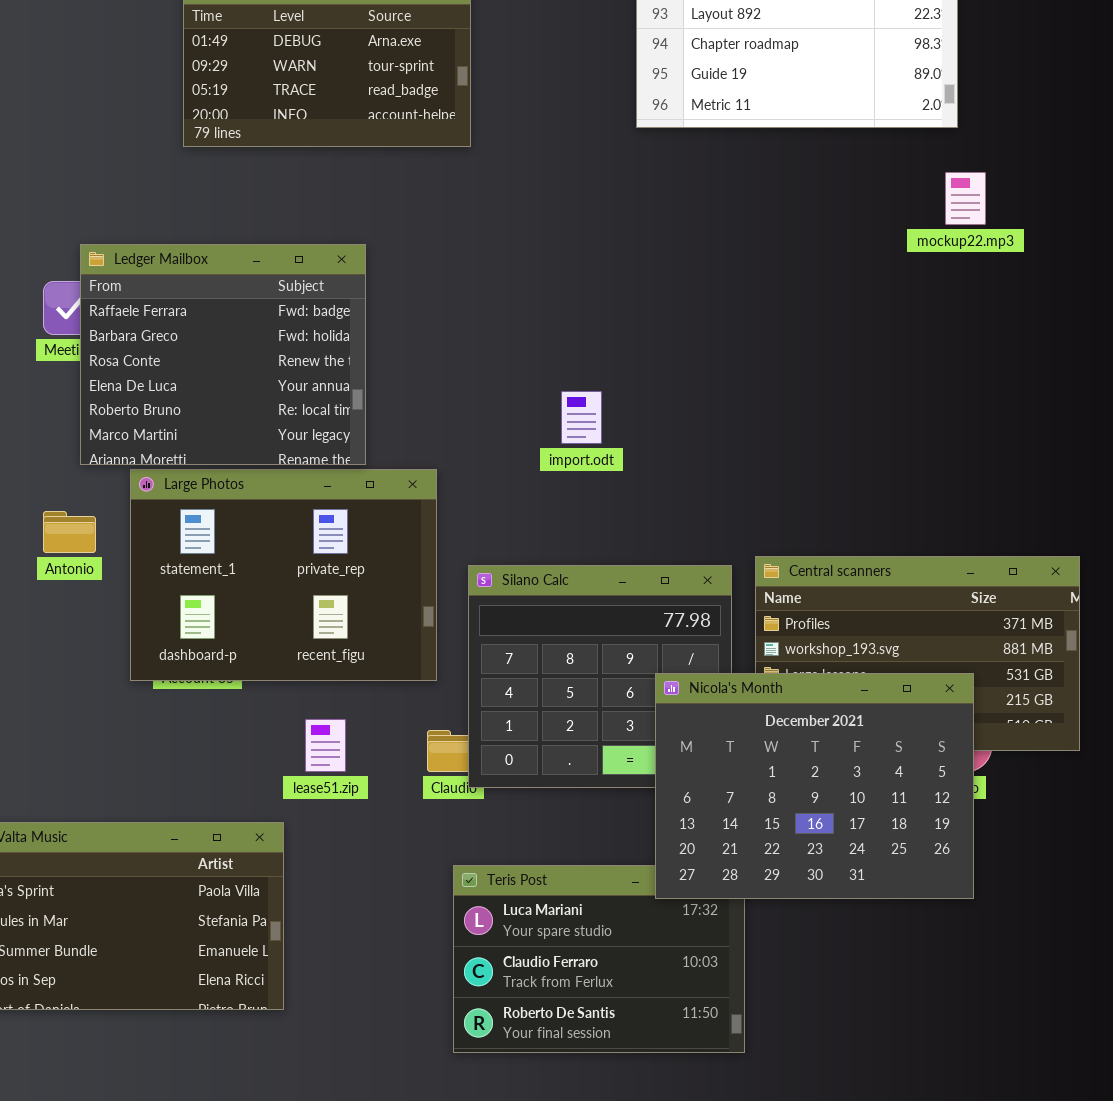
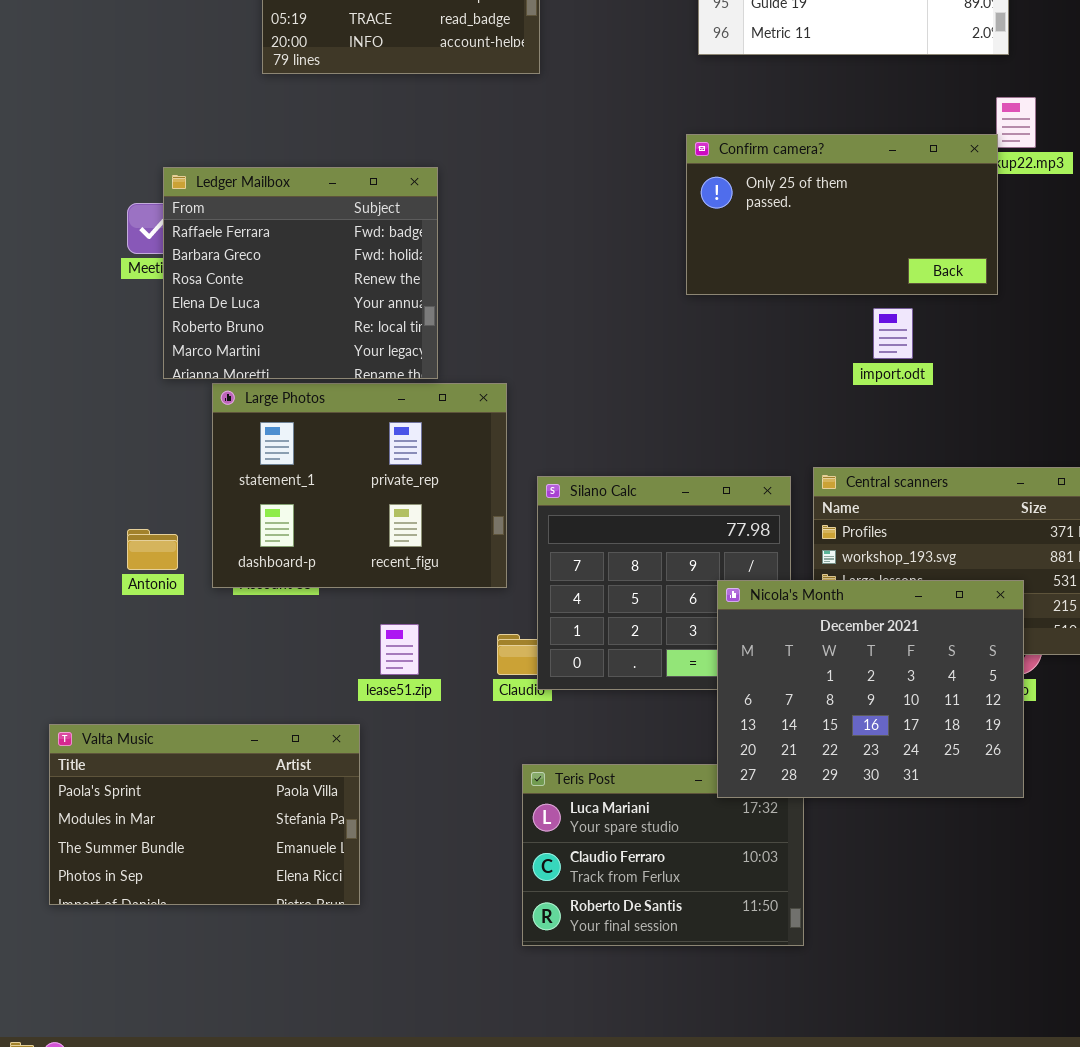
Confirm camera?: none -> [686,134,998,295], opened
import.odt: [561,391,602,444] -> [873,308,913,359], moved
Antonio: [43,511,96,553] -> [127,529,178,570], moved

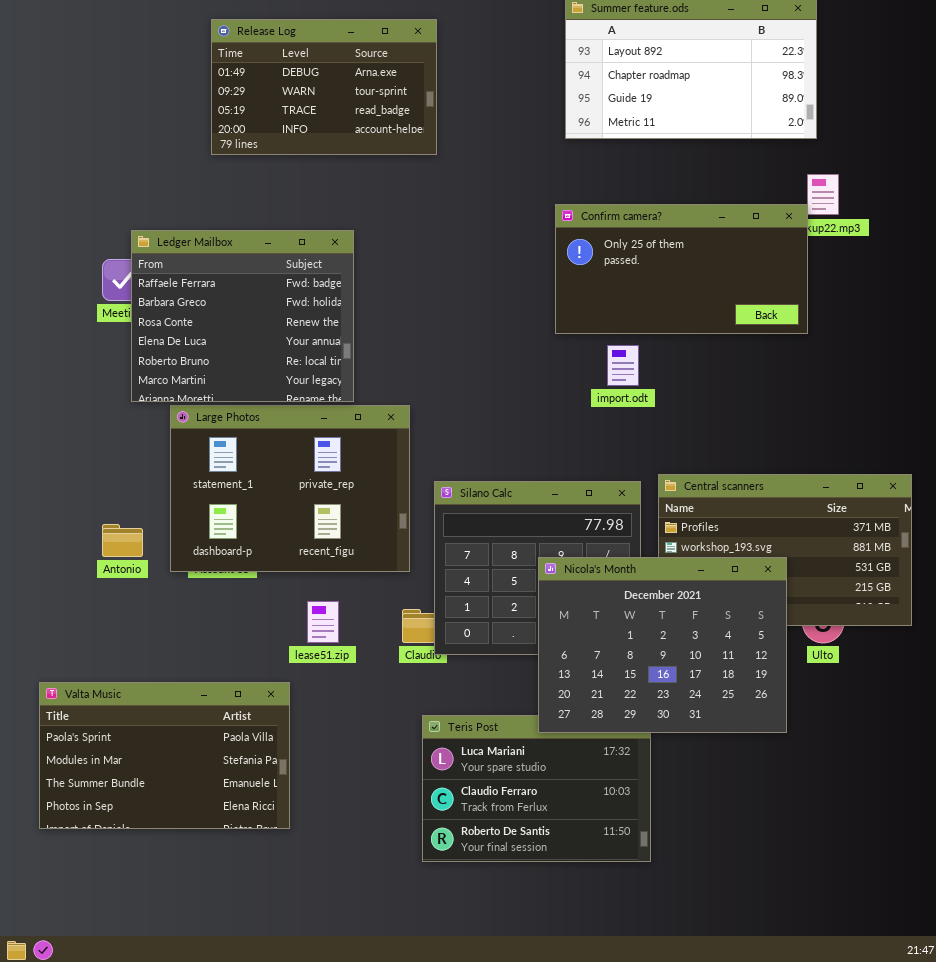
import.odt: [873,308,913,359] -> [607,345,639,386], moved
Nicola's Month: [717,580,1024,798] -> [538,557,787,733], moved

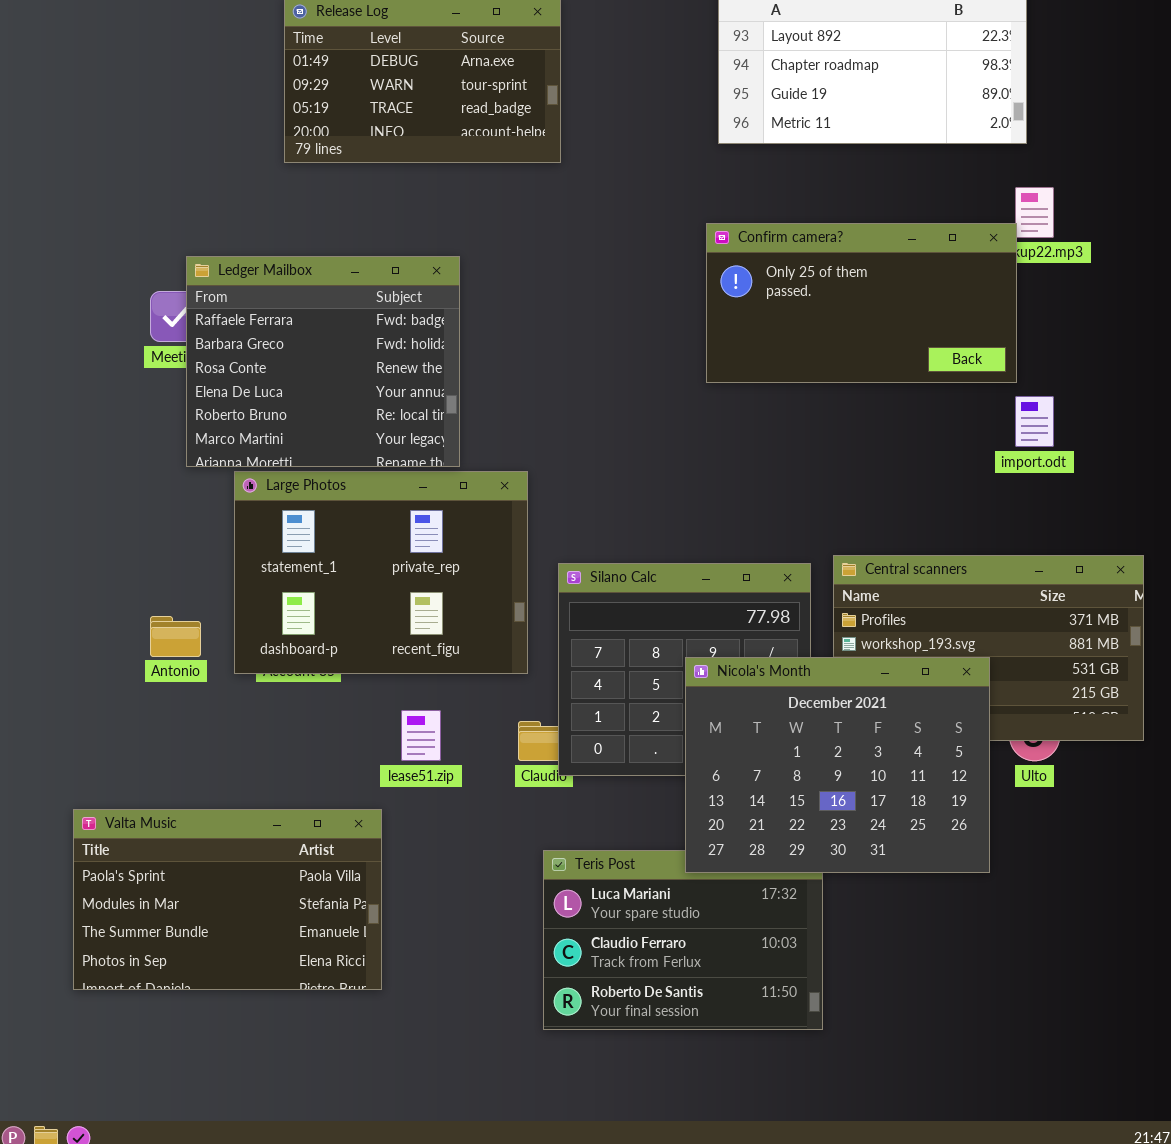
import.odt: [607,345,639,386] -> [1015,396,1054,447], moved

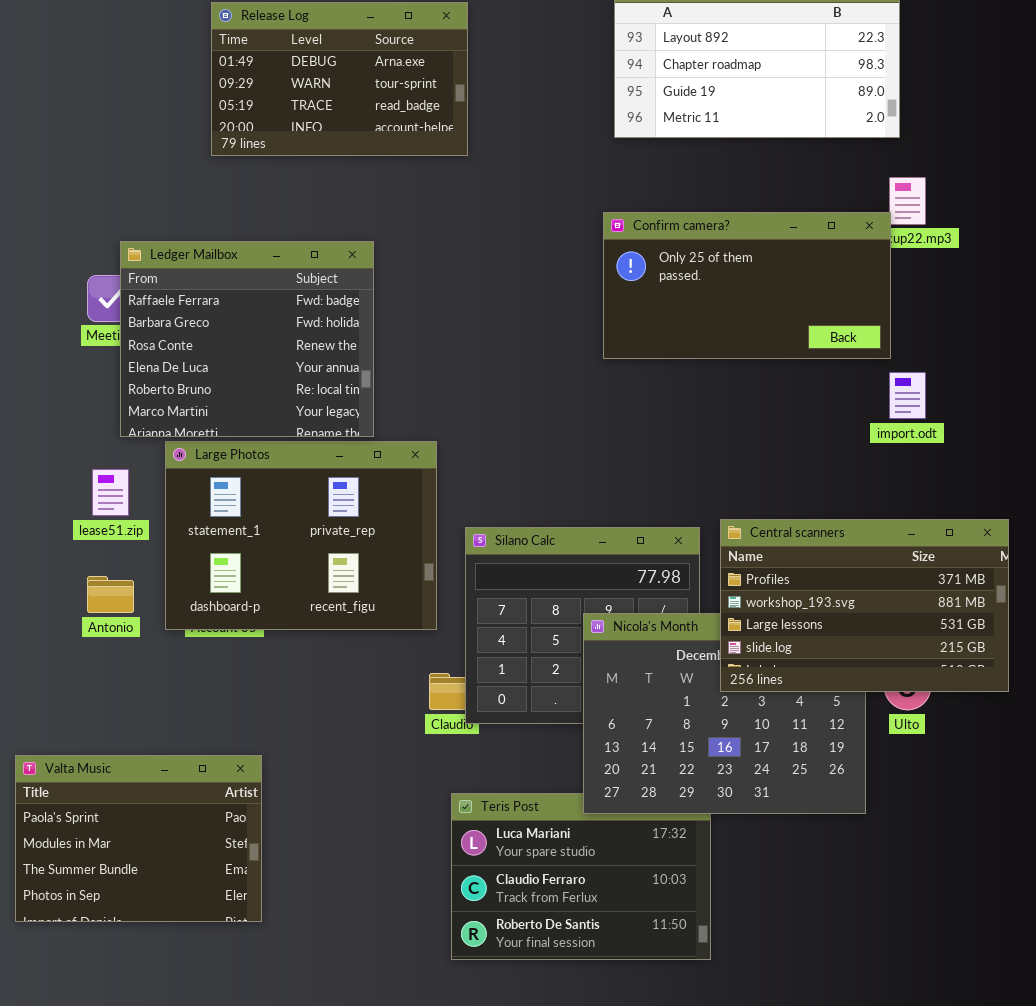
Central scanners: [833,555,1144,741] -> [720,519,1009,692], raised
lease51.zip: [401,710,441,761] -> [92,469,129,516], moved
Valta Music: [73,809,382,990] -> [15,755,262,922], resized

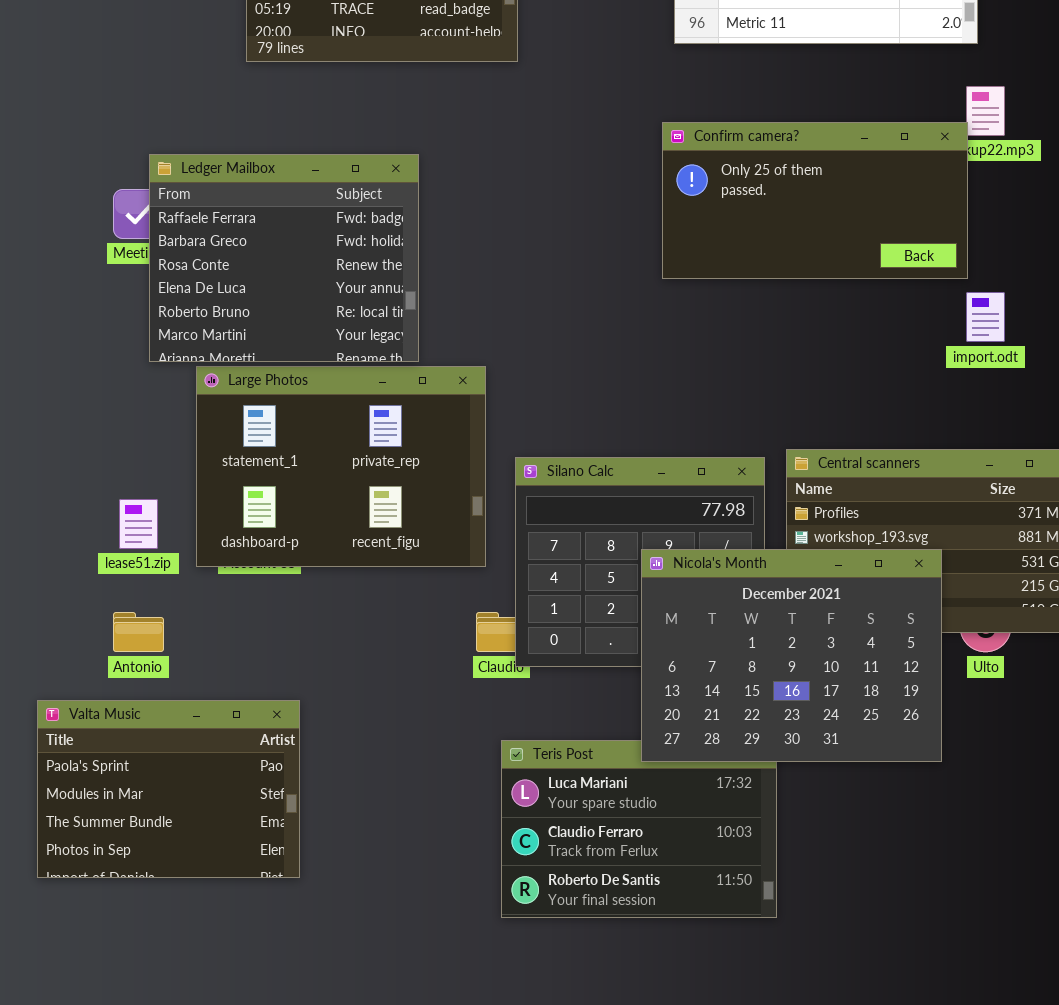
lease51.zip: [92,469,129,516] -> [119,499,158,549], moved
Antonio: [87,576,134,613] -> [113,612,164,652], moved
Nicola's Month: [583,613,866,814] -> [641,549,942,762], raised

